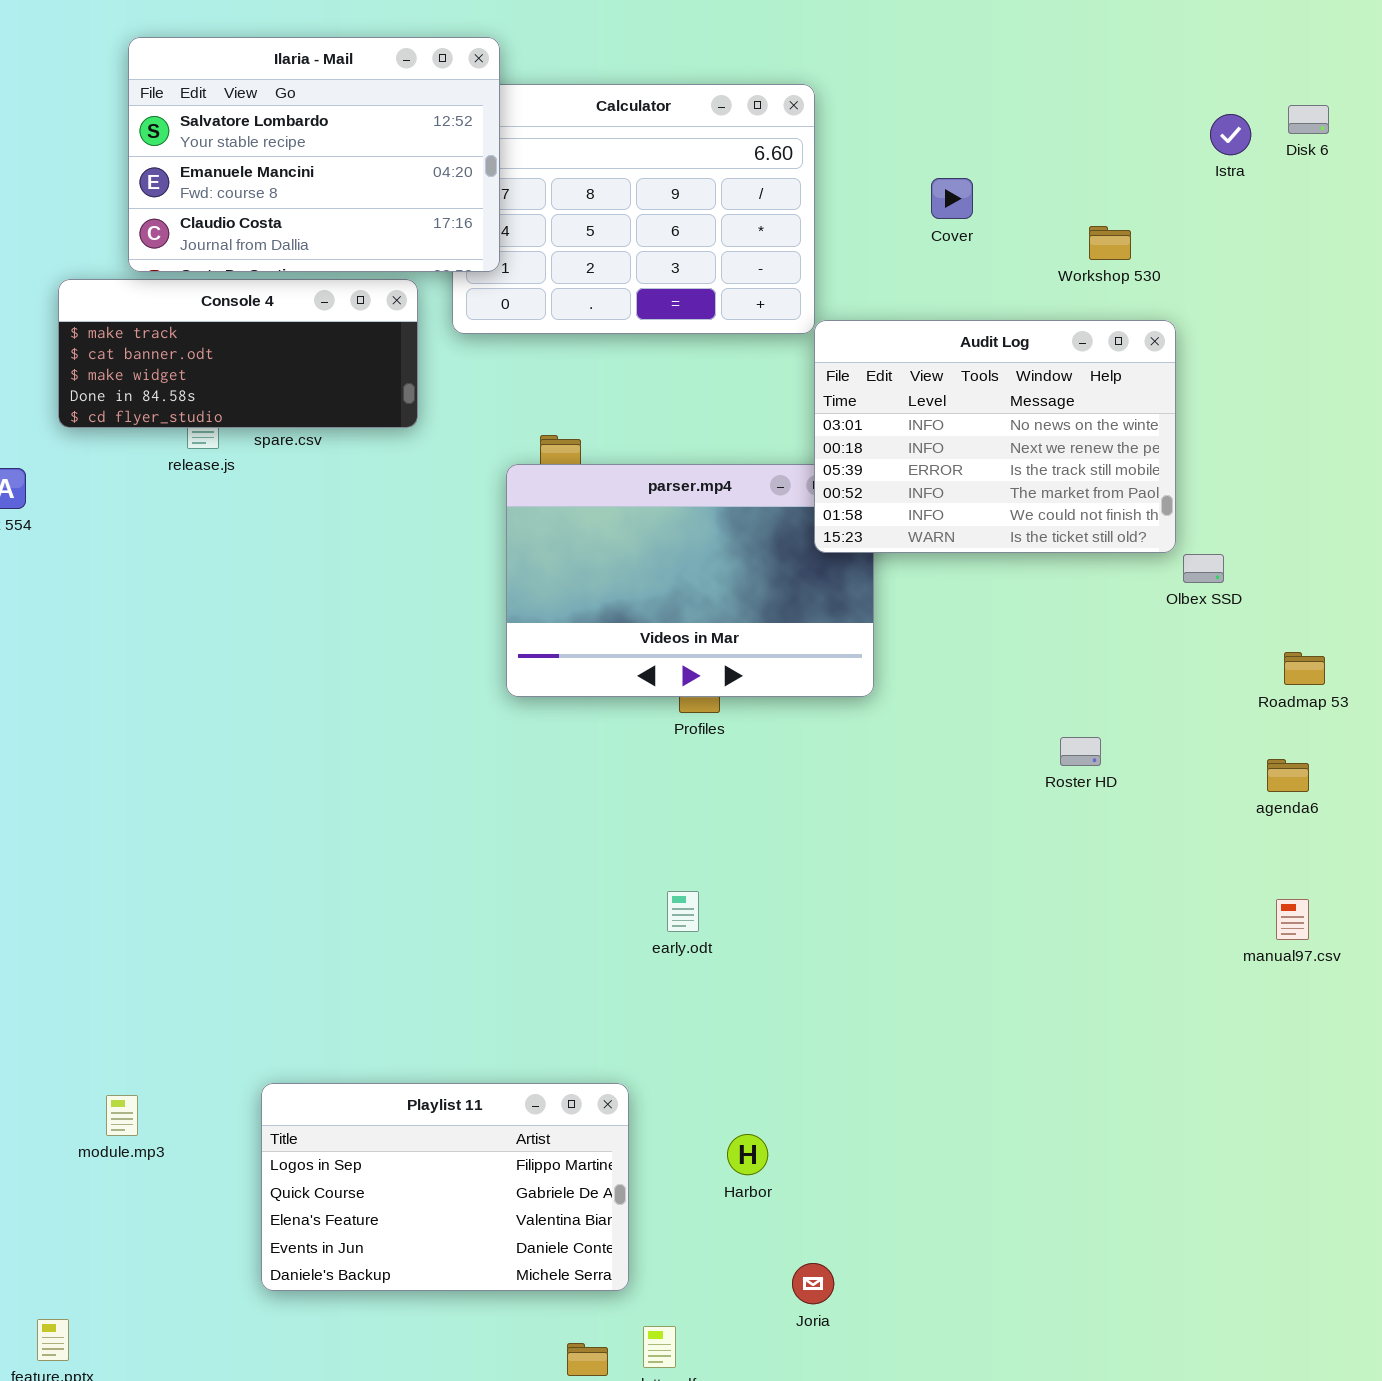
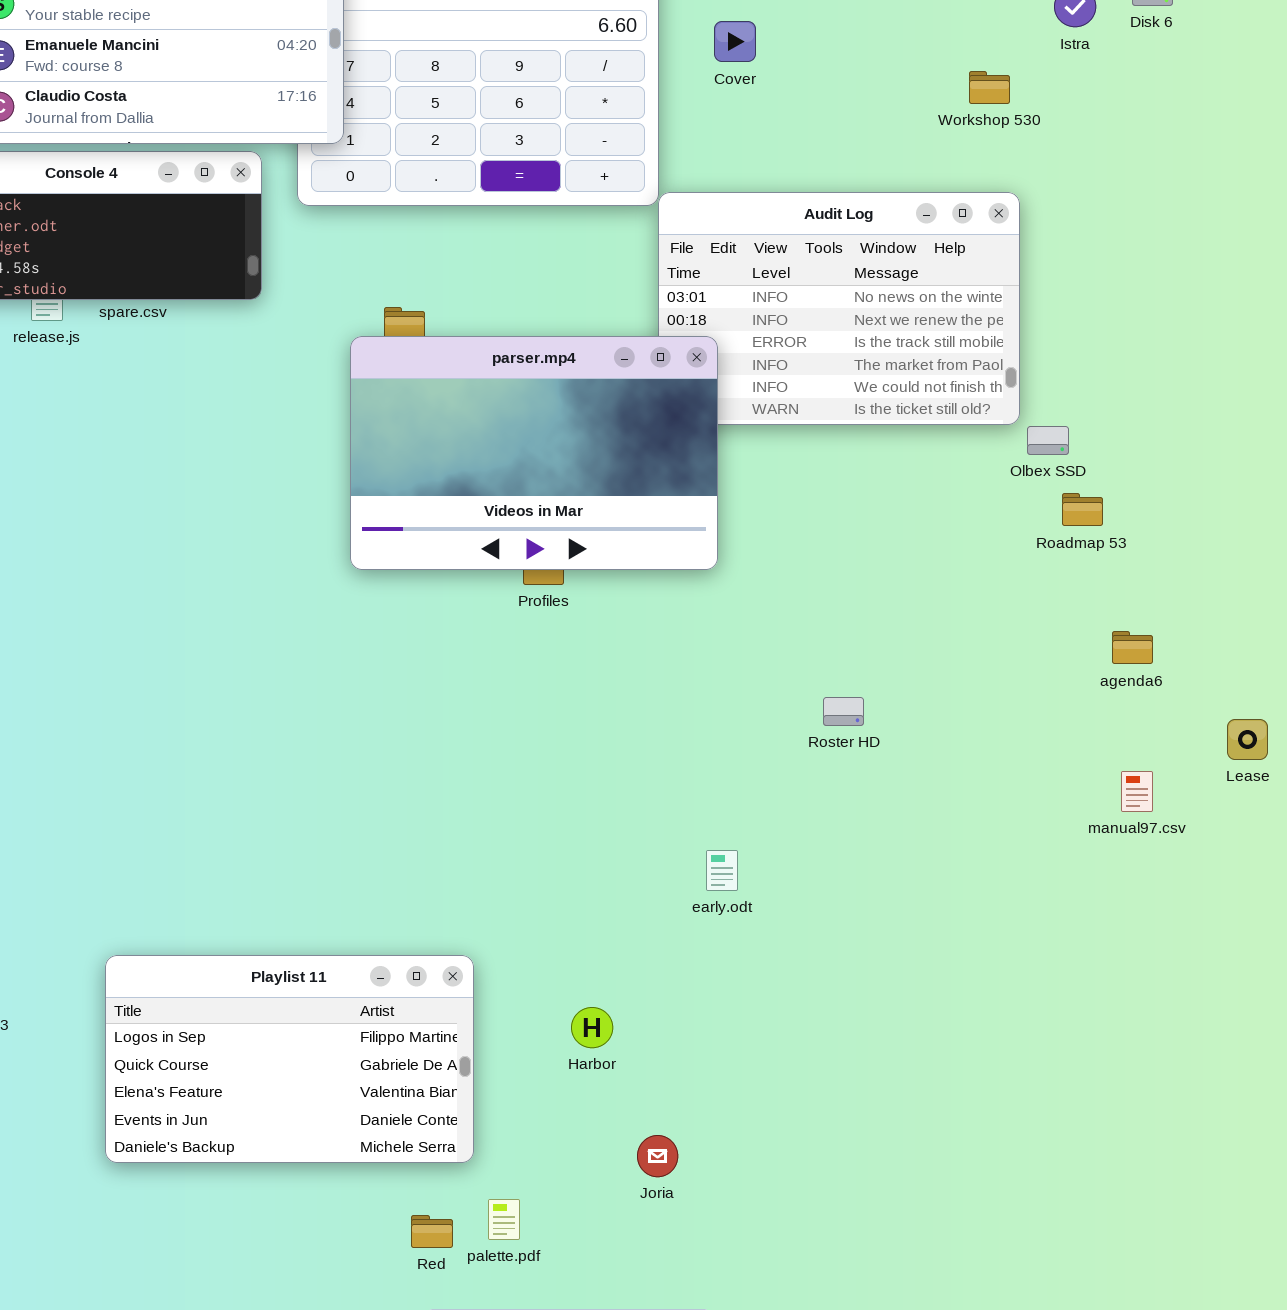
Cover: [931,178,973,219] -> [714,21,756,62], moved
Workshop 530: [1089,226,1131,260] -> [969,71,1010,104], moved
parser.mp4: [506,464,874,697] -> [350,336,718,570], raised
Roadmap 53: [1284,652,1325,685] -> [1062,493,1103,526], moved
Roster HD: [1060,737,1101,766] -> [823,697,864,726], moved
early.odt: [667,891,699,932] -> [706,850,738,891], moved

